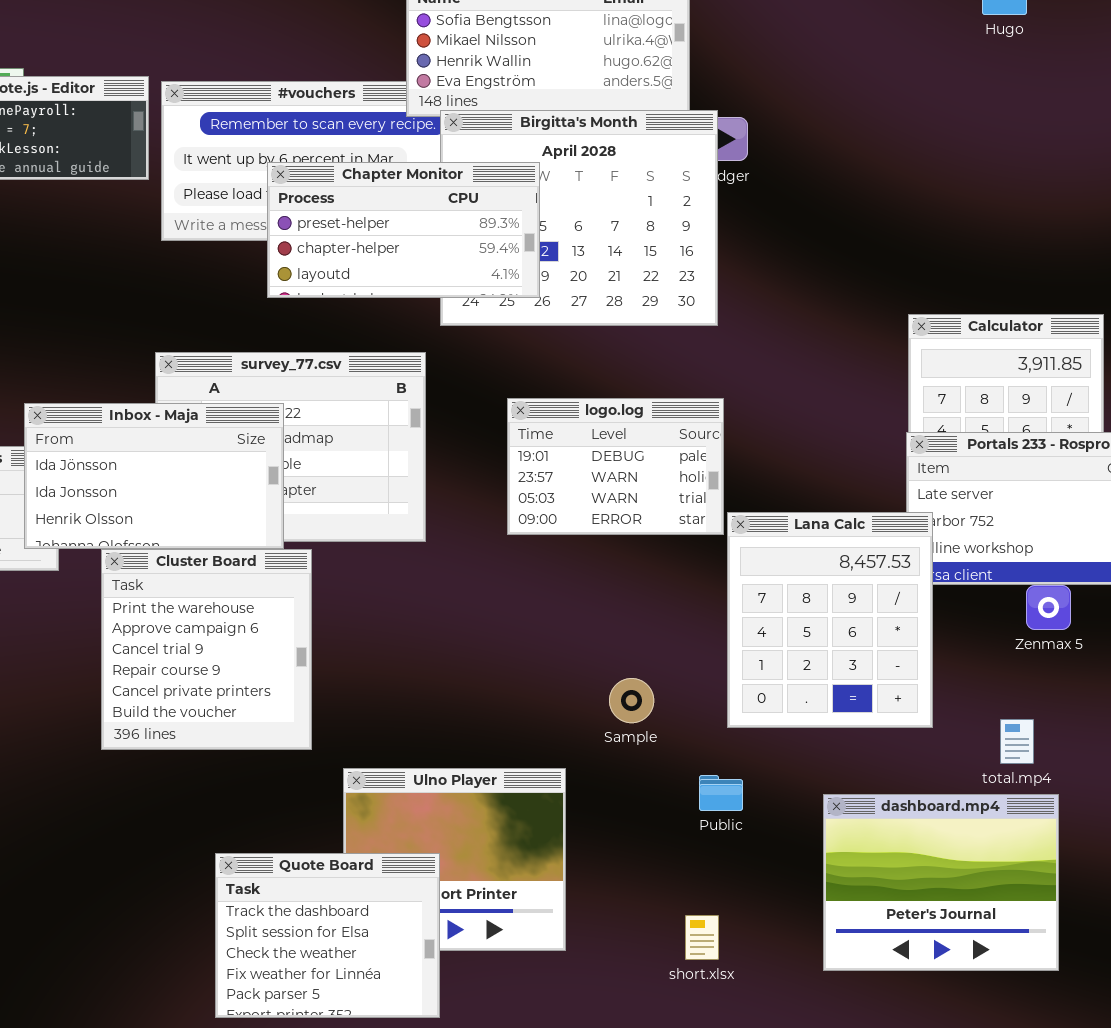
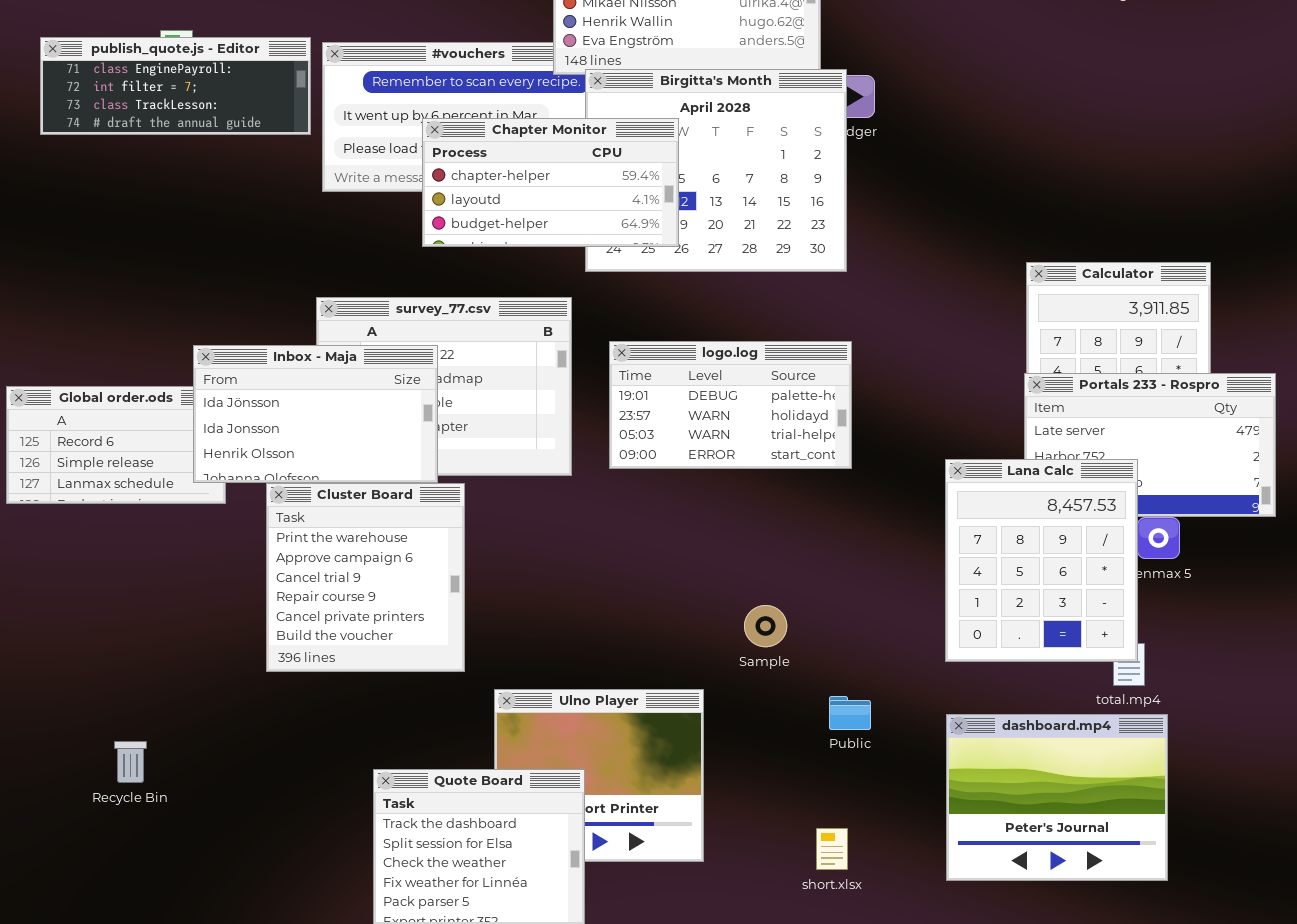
Chapter Monitor: [267,162,540,298] -> [422,118,679,247], scrolled down 1 row
logo.log: [507,398,724,535] -> [609,341,852,469], resized
Lana Calc: [727,512,933,728] -> [945,459,1138,662], moved

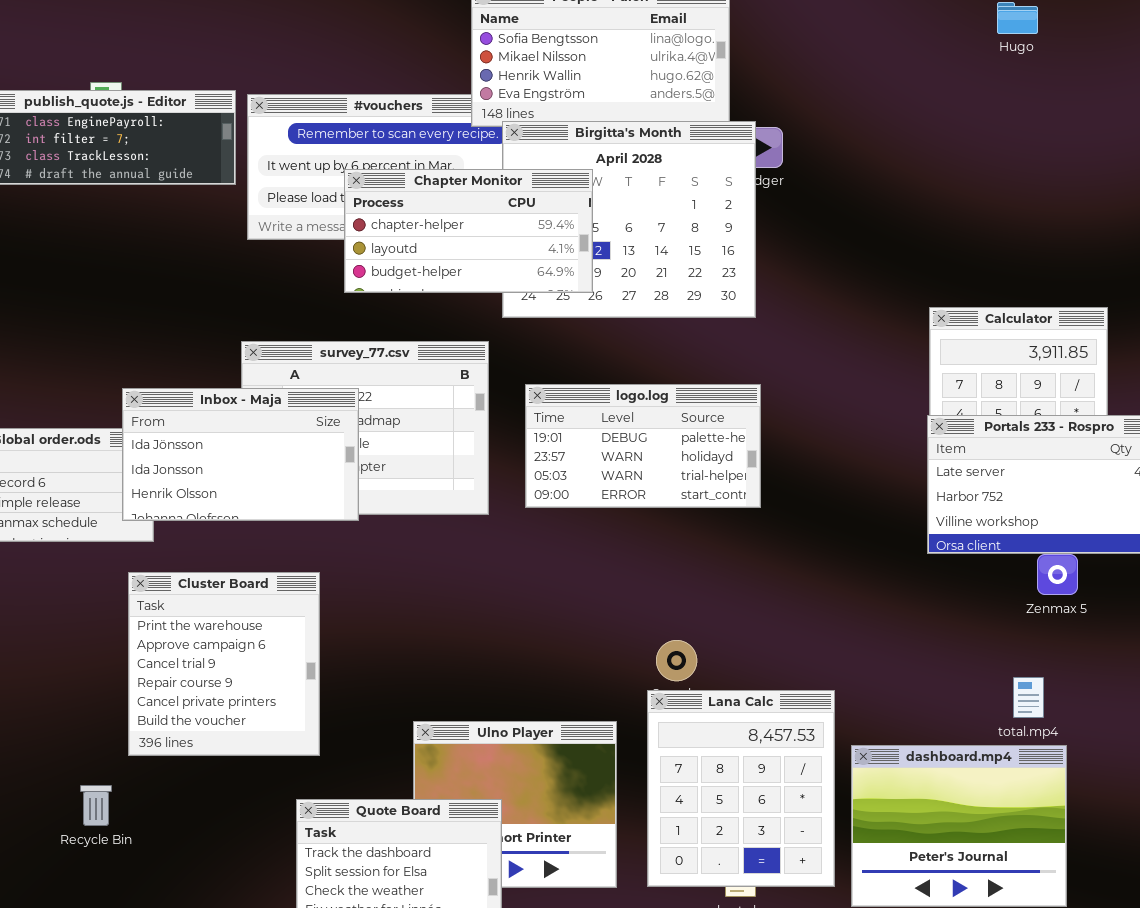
Lana Calc: [945,459,1138,662] -> [647,690,835,887], moved
Cluster Board: [266,483,465,672] -> [128,572,320,756], moved
Recycle Bin: [114,741,147,783] -> [80,785,112,826], moved

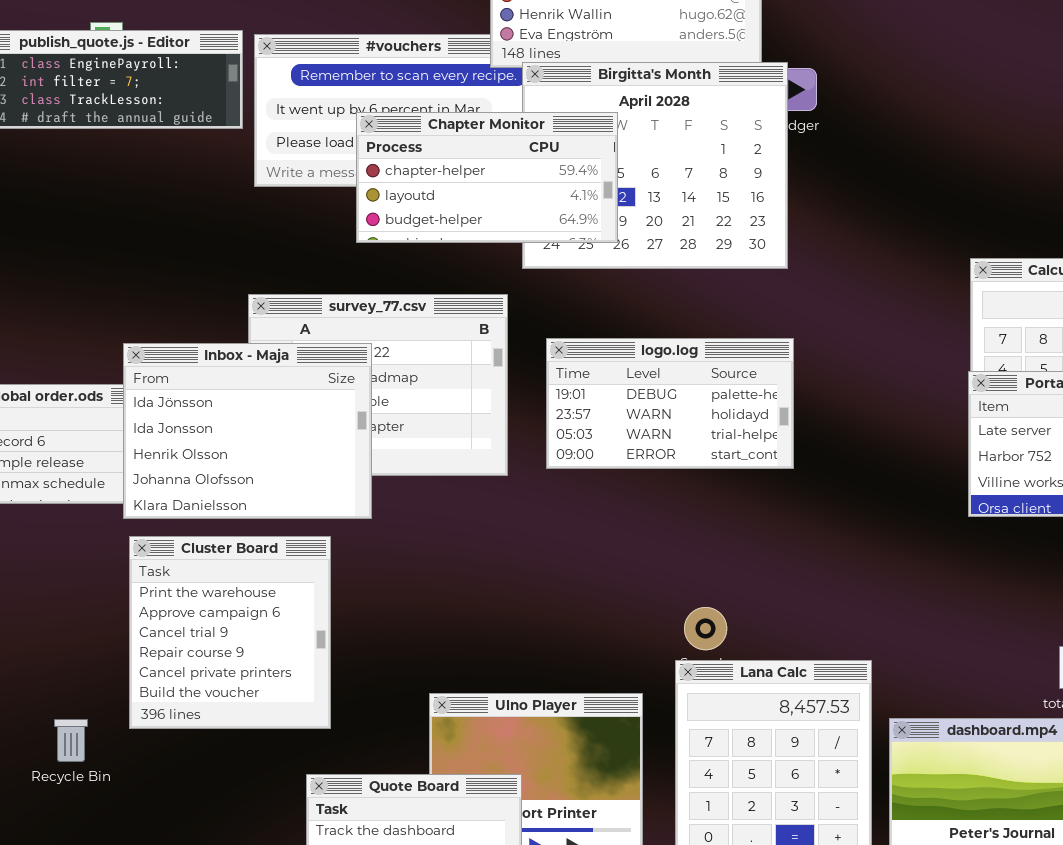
Inbox - Maja: [122,388,359,521] -> [123,343,372,519], resized
Recycle Bin: [80,785,112,826] -> [54,719,88,762], moved

